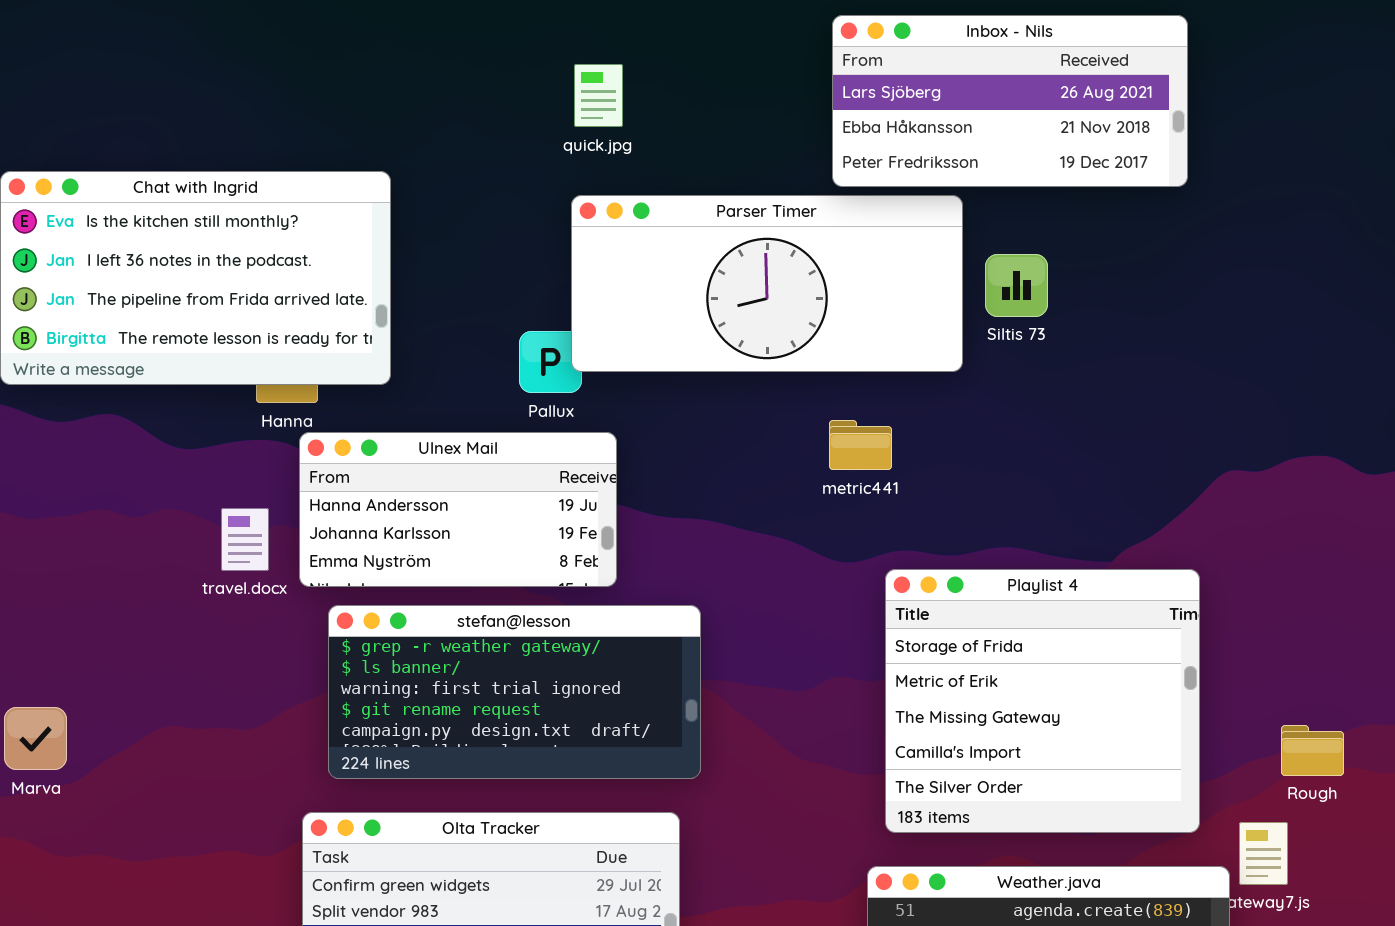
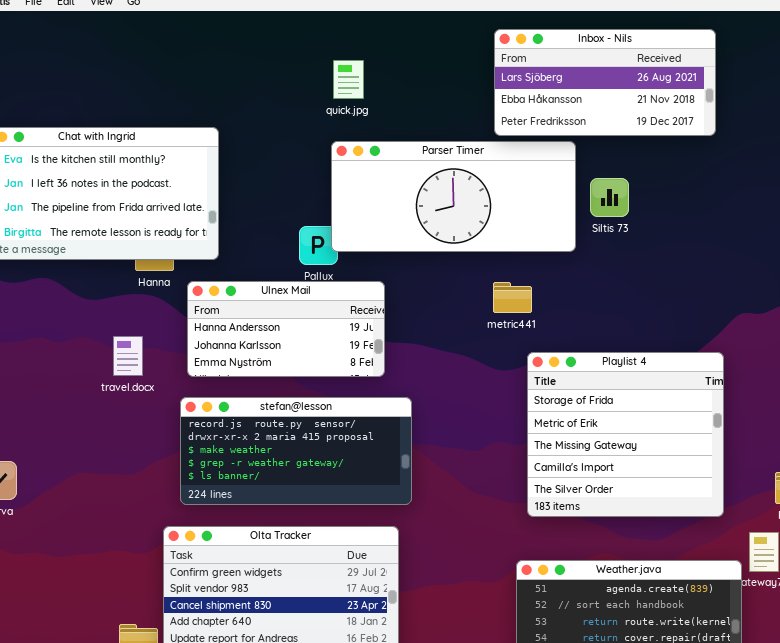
Ulnex Mail: [299,432,617,587] -> [187,281,385,377], moved
Playlist 4: [885,569,1200,833] -> [527,352,724,517], moved
stefan@lesson: [328,605,701,779] -> [180,397,412,505], scrolled up 3 rows

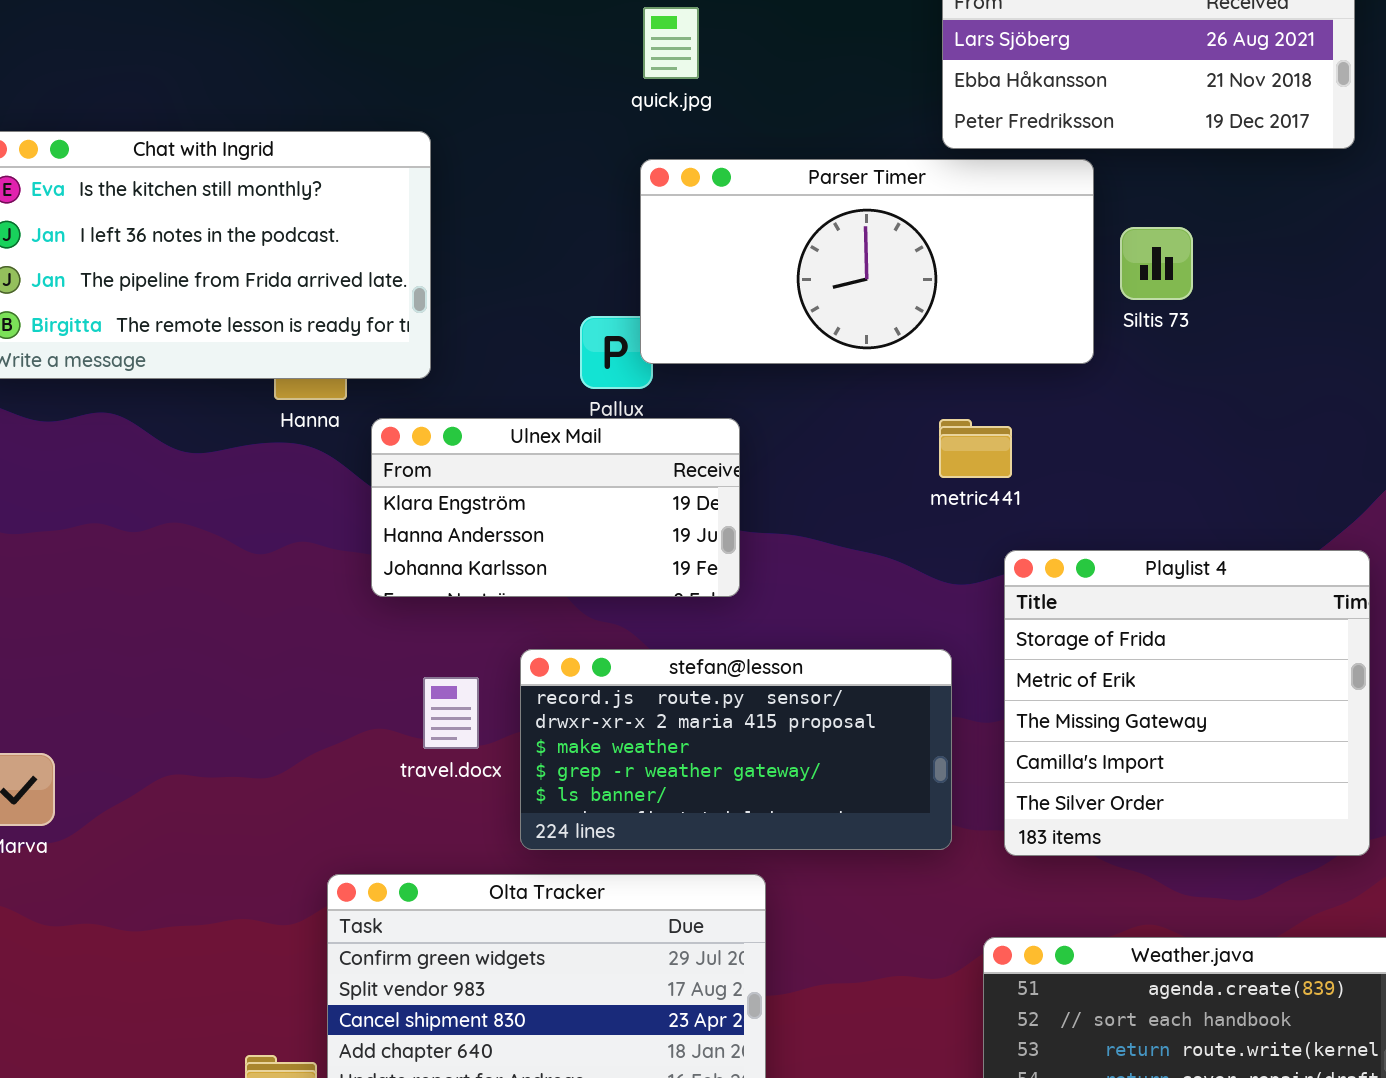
Ulnex Mail: [187,281,385,377] -> [371,418,740,597], scrolled up 1 row
travel.docx: [113,336,143,376] -> [423,677,479,749], moved
stefan@lesson: [180,397,412,505] -> [520,649,952,850], moved

